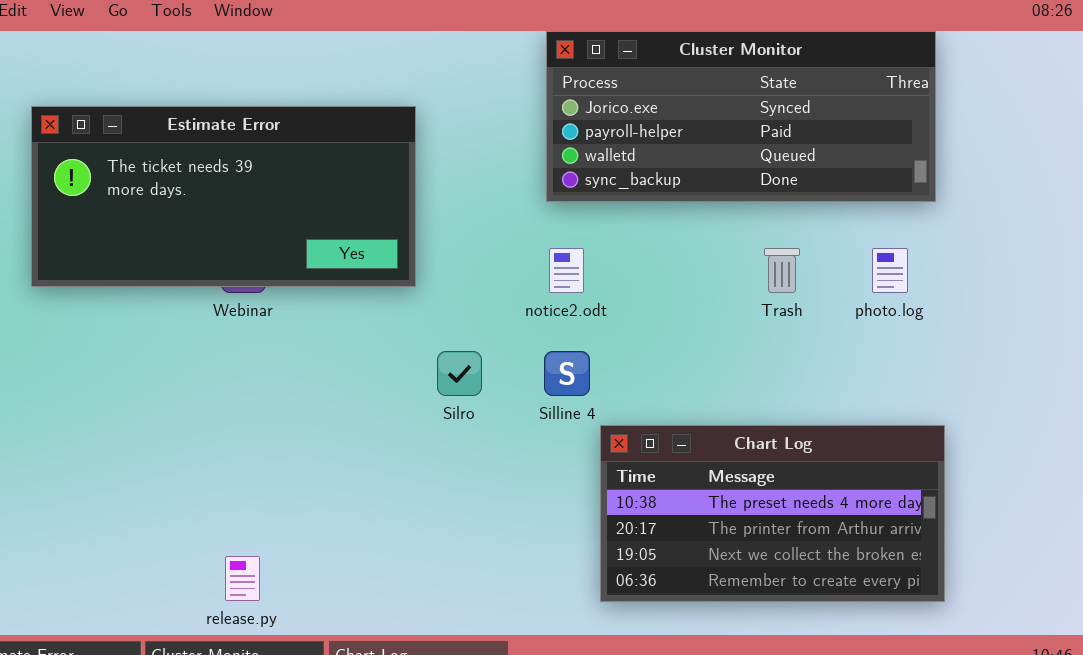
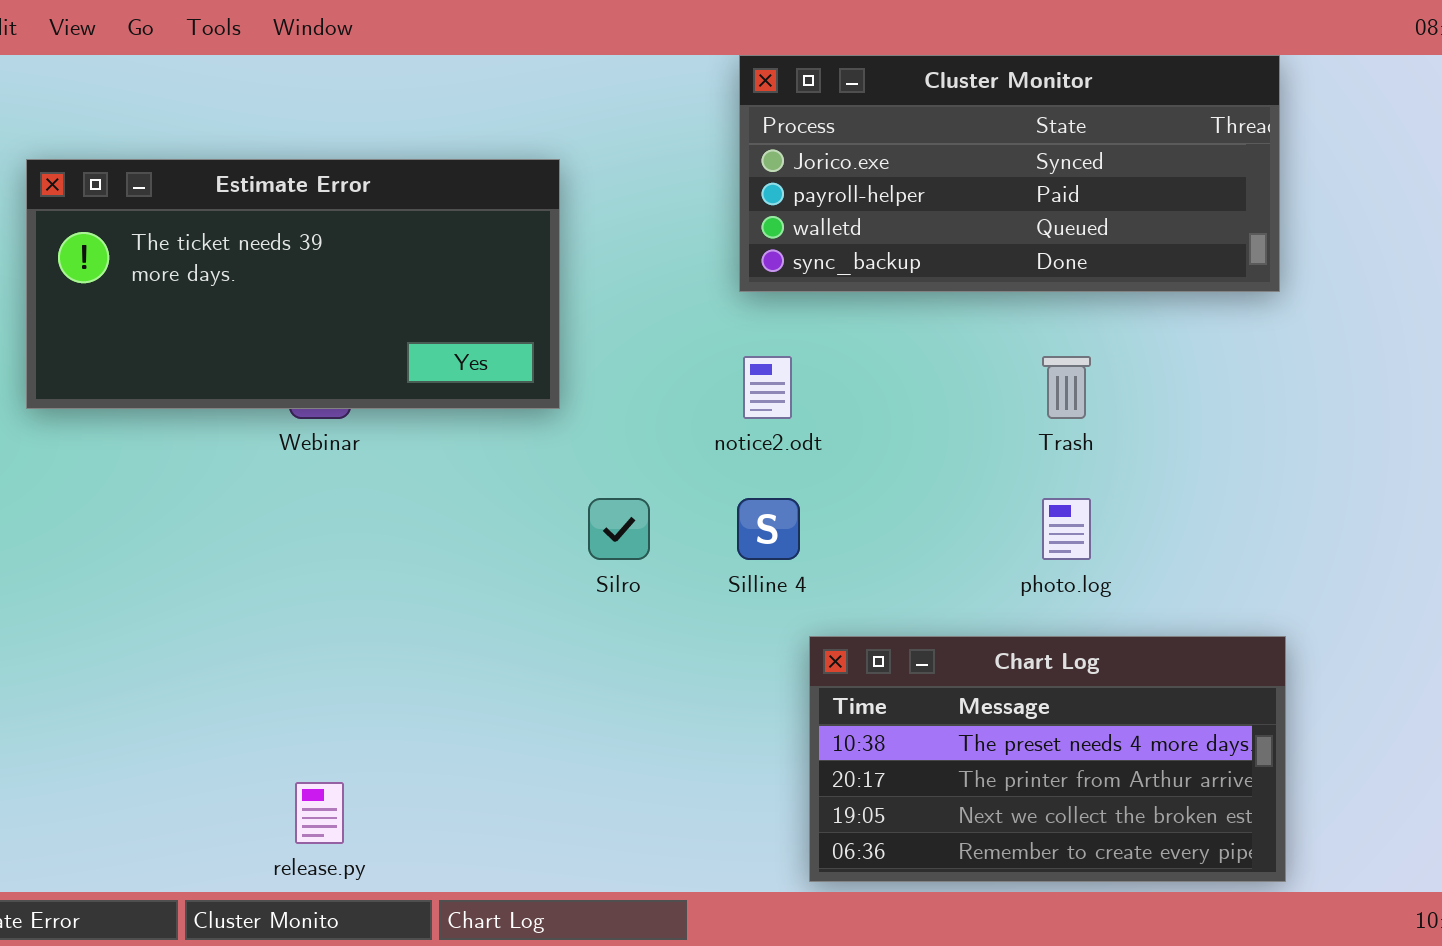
photo.log: [872,248,908,293] -> [1042,498,1091,560], moved
Chart Log: [600,425,945,602] -> [809,636,1286,882], moved

